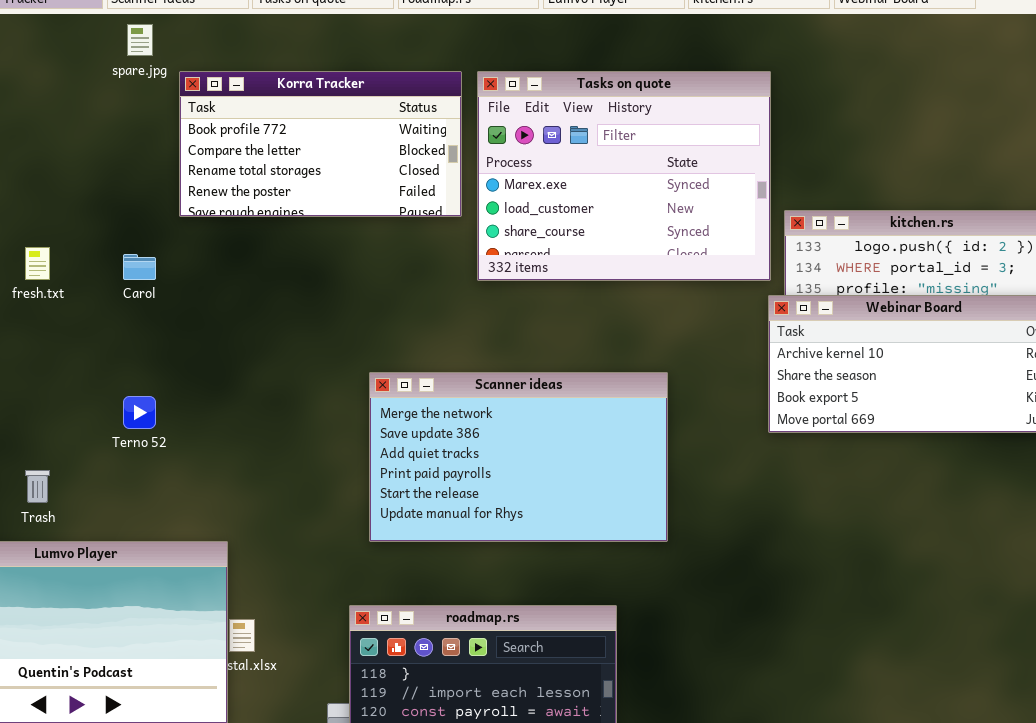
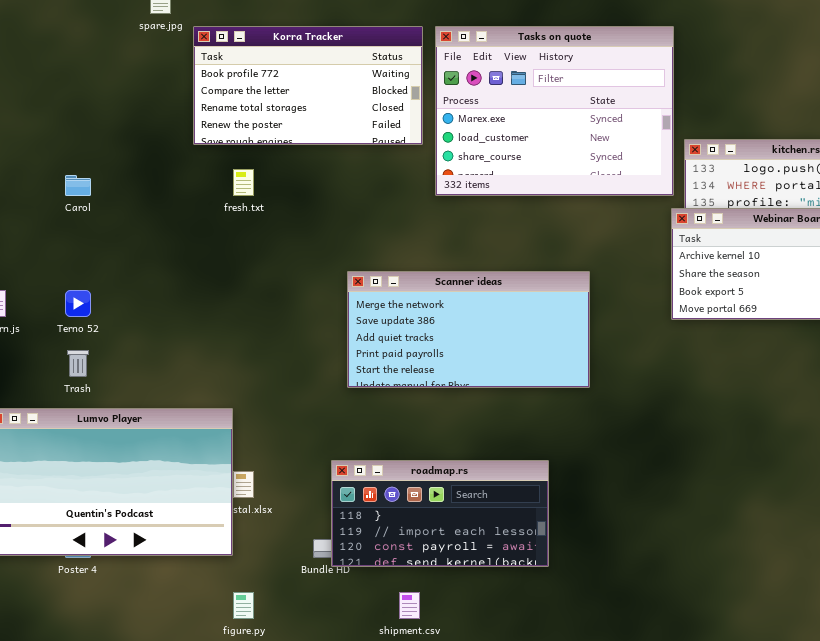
fresh.txt: [25,247,50,280] -> [233,169,254,196], moved
Carol: [123,254,156,280] -> [65,175,91,196], moved
Scanner ideas: [369,372,668,542] -> [347,271,590,388], resized
Terno 52: [123,396,156,429] -> [65,290,91,317], moved

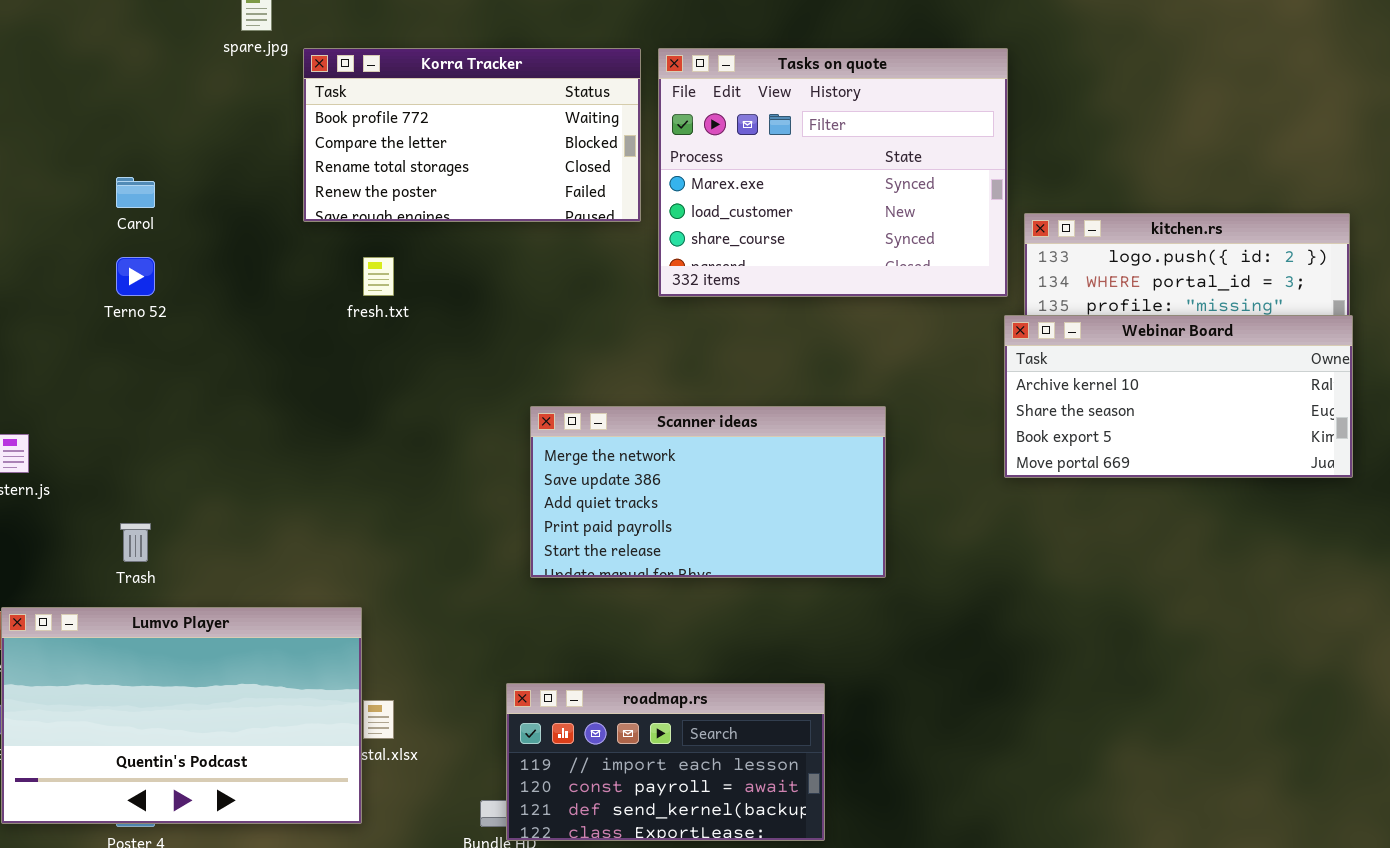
Carol: [65,175,91,196] -> [116,177,155,208], moved
Terno 52: [65,290,91,317] -> [116,257,155,296], moved
roadmap.rs: [331,460,549,567] -> [506,683,825,841], scrolled down 1 row

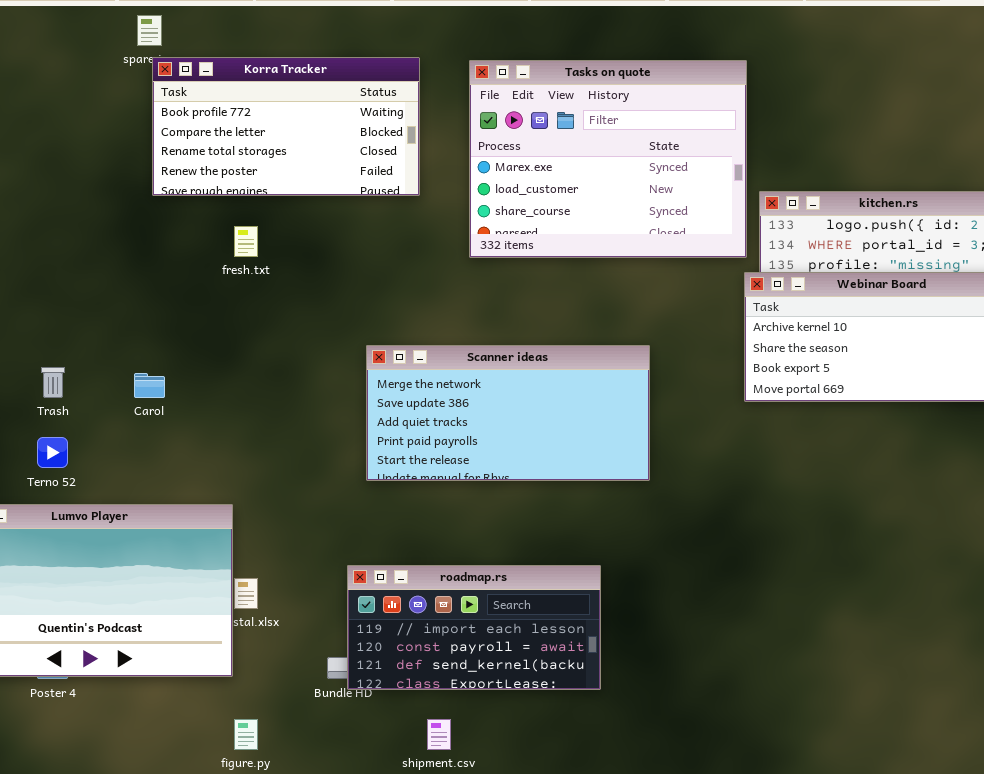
Korra Tracker: [303,48,641,222] -> [152,57,420,196], moved
Carol: [116,177,155,208] -> [134,373,165,398], moved
Terno 52: [116,257,155,296] -> [37,437,68,468], moved
Trash: [120,523,151,562] -> [41,367,65,398], moved

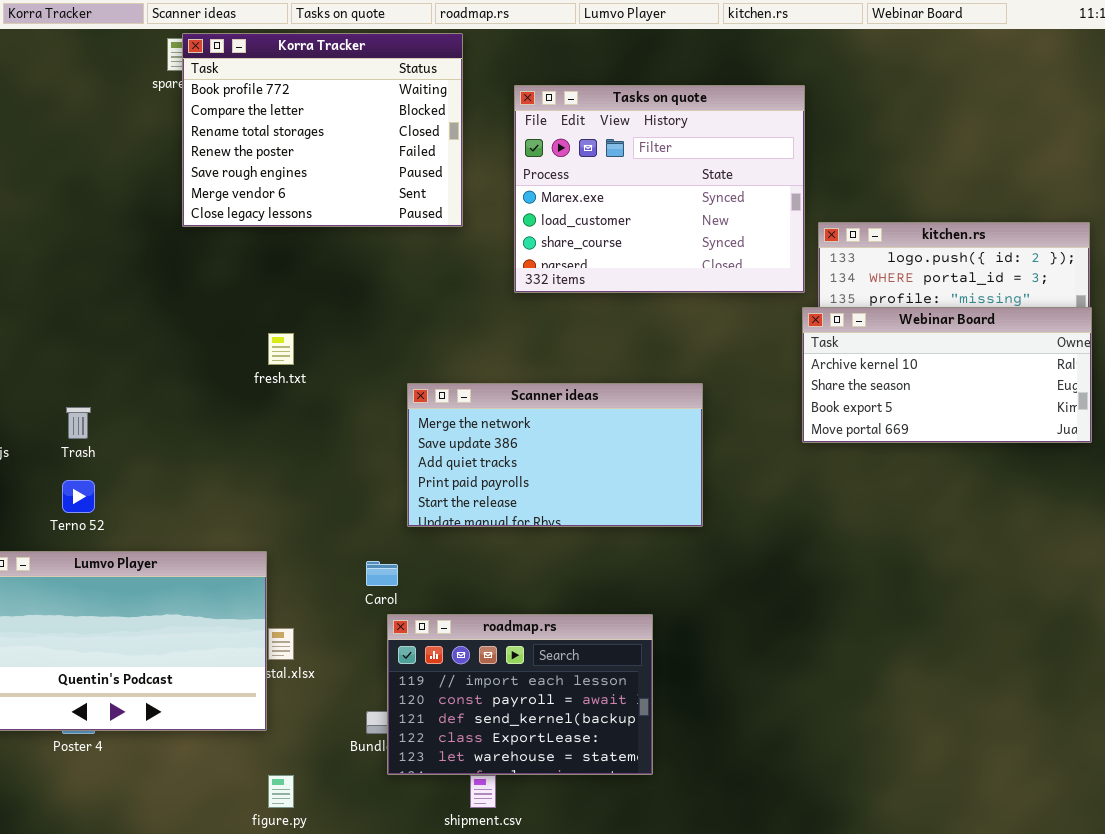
Korra Tracker: [152,57,420,196] -> [182,33,463,227], resized
fresh.txt: [234,226,258,257] -> [268,333,294,365], moved
Carol: [134,373,165,398] -> [366,561,398,586], moved
roadmap.rs: [347,565,601,690] -> [387,614,653,775], resized

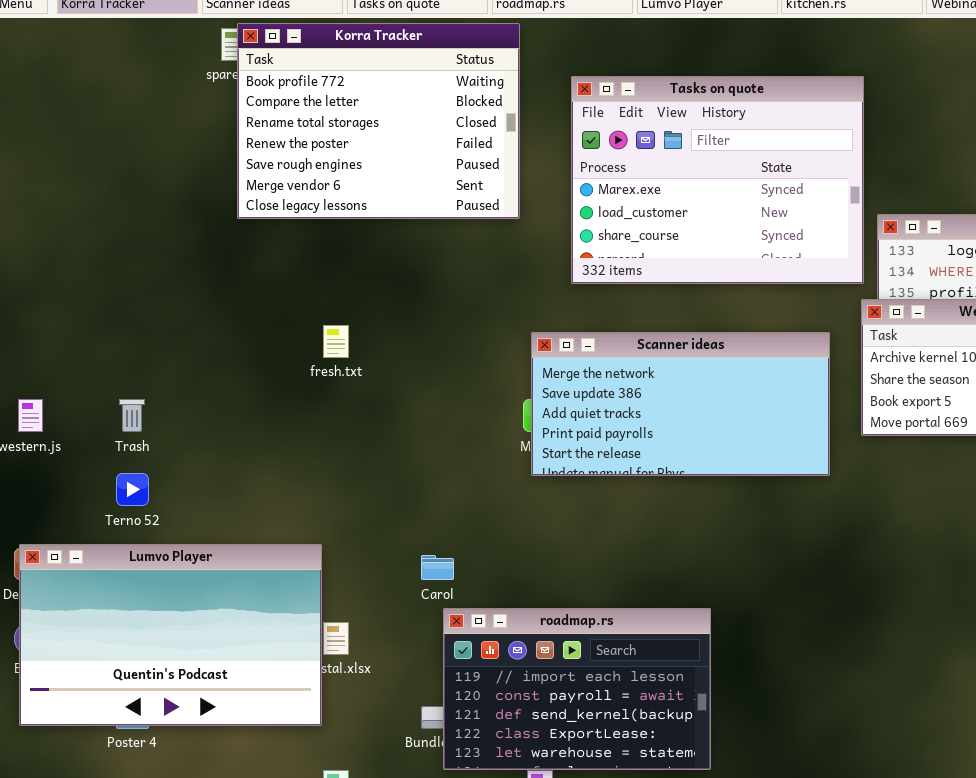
Scanner ideas: [407,383,703,527] -> [531,332,830,476], moved

